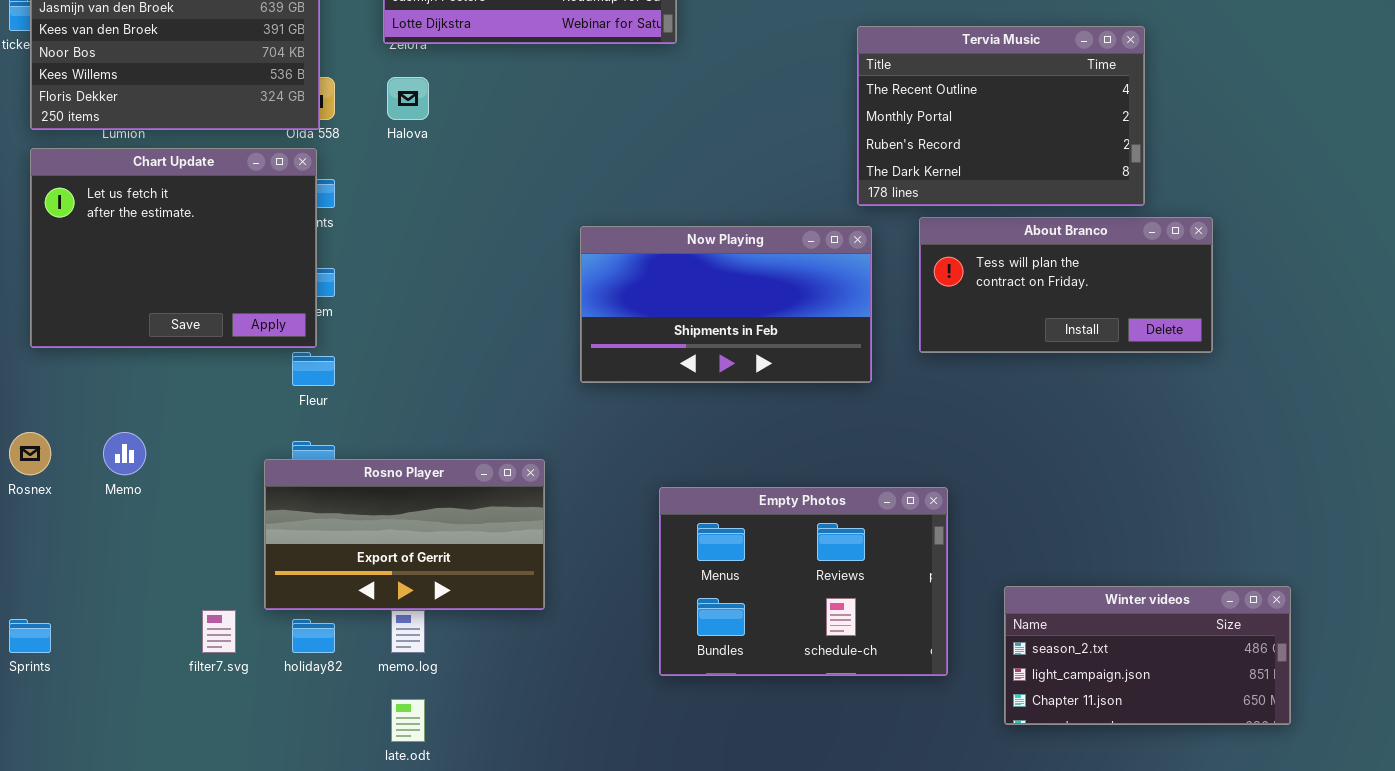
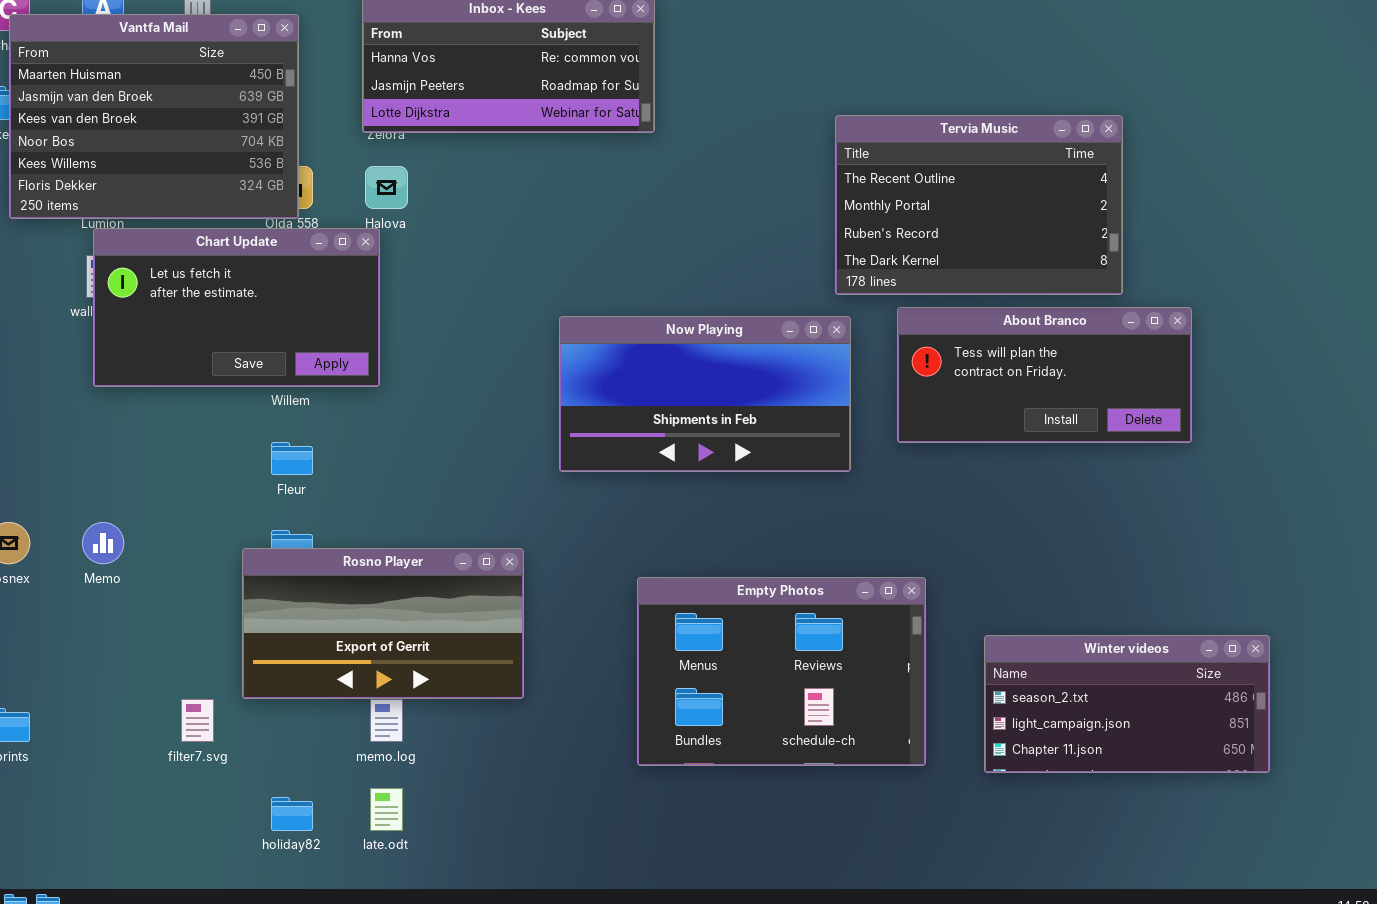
Chart Update: [30,148,317,348] -> [93,228,380,387], moved, resized
Winter videos: [1004,586,1291,725] -> [984,635,1270,773], moved
holiday82: [292,619,335,653] -> [271,797,313,831], moved

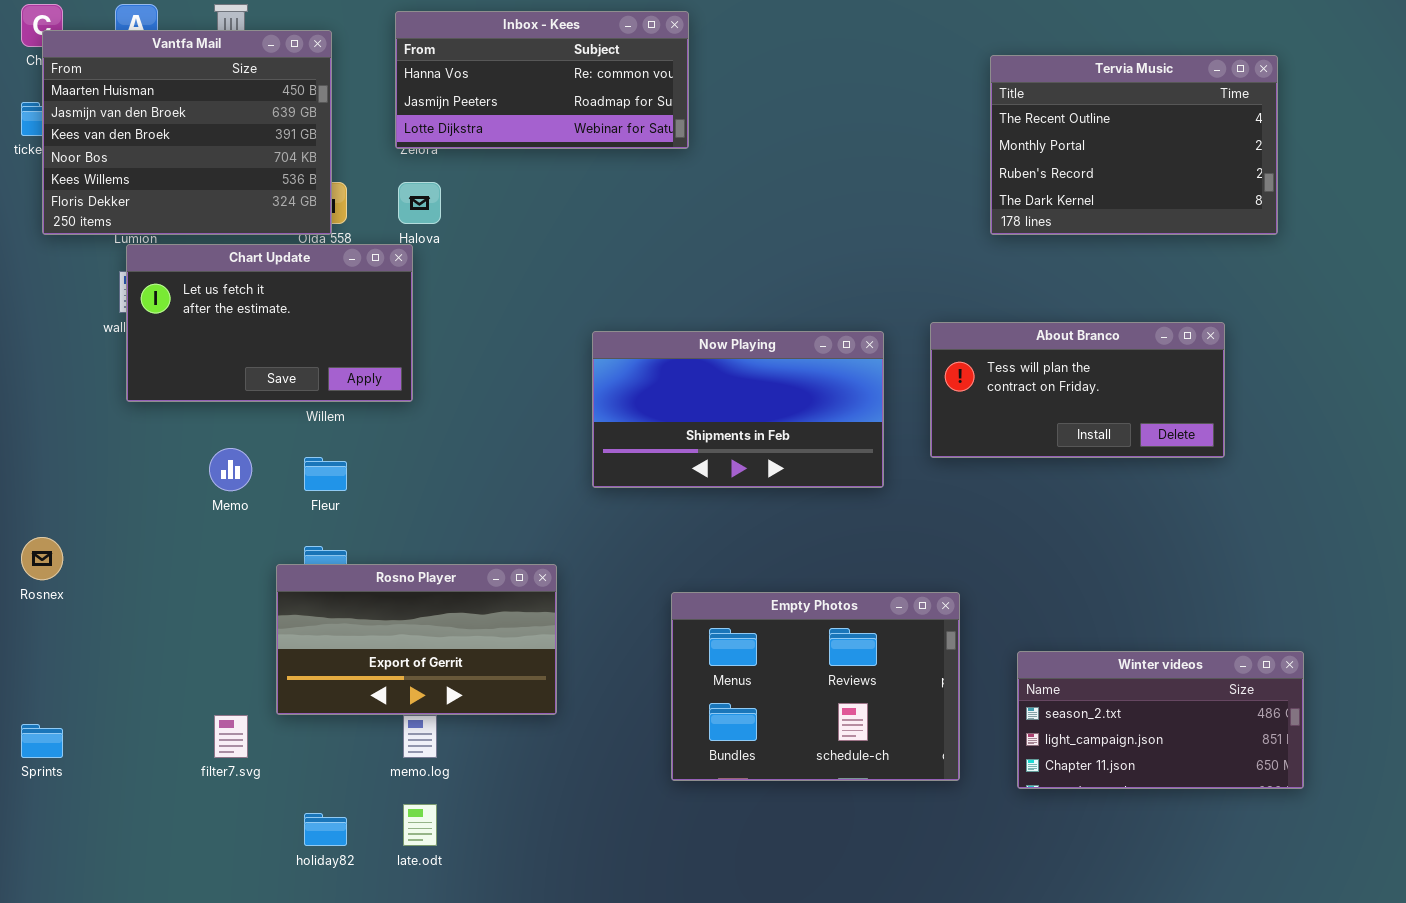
Tervia Music: [835,115,1123,295] -> [990,55,1278,235], moved
Memo: [82,522,124,564] -> [209,448,252,491], moved

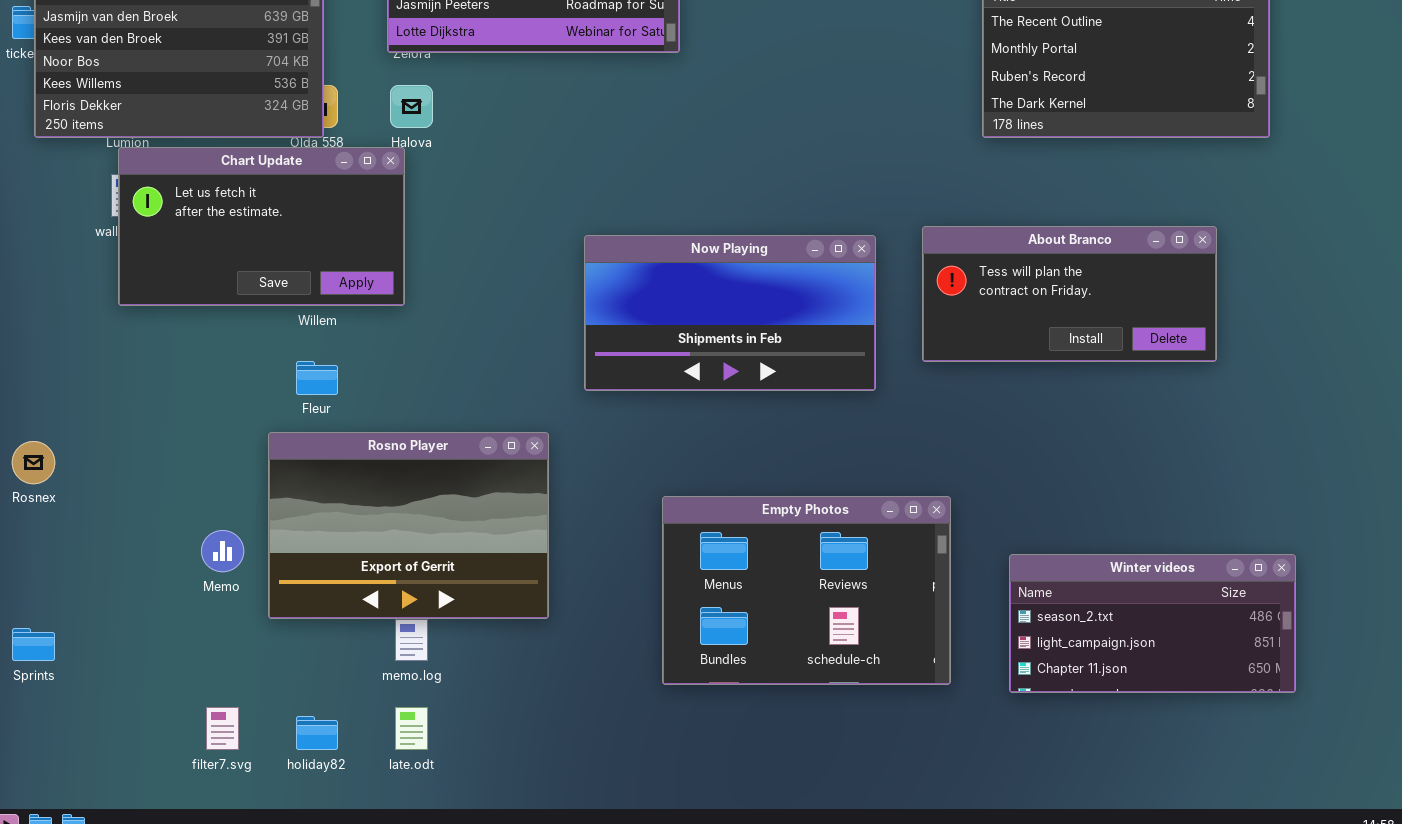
Memo: [209,448,252,491] -> [201,530,244,572], moved
Rosno Player: [276,564,557,715] -> [268,432,549,619], resized
filter7.svg: [214,715,248,758] -> [206,707,239,750], moved

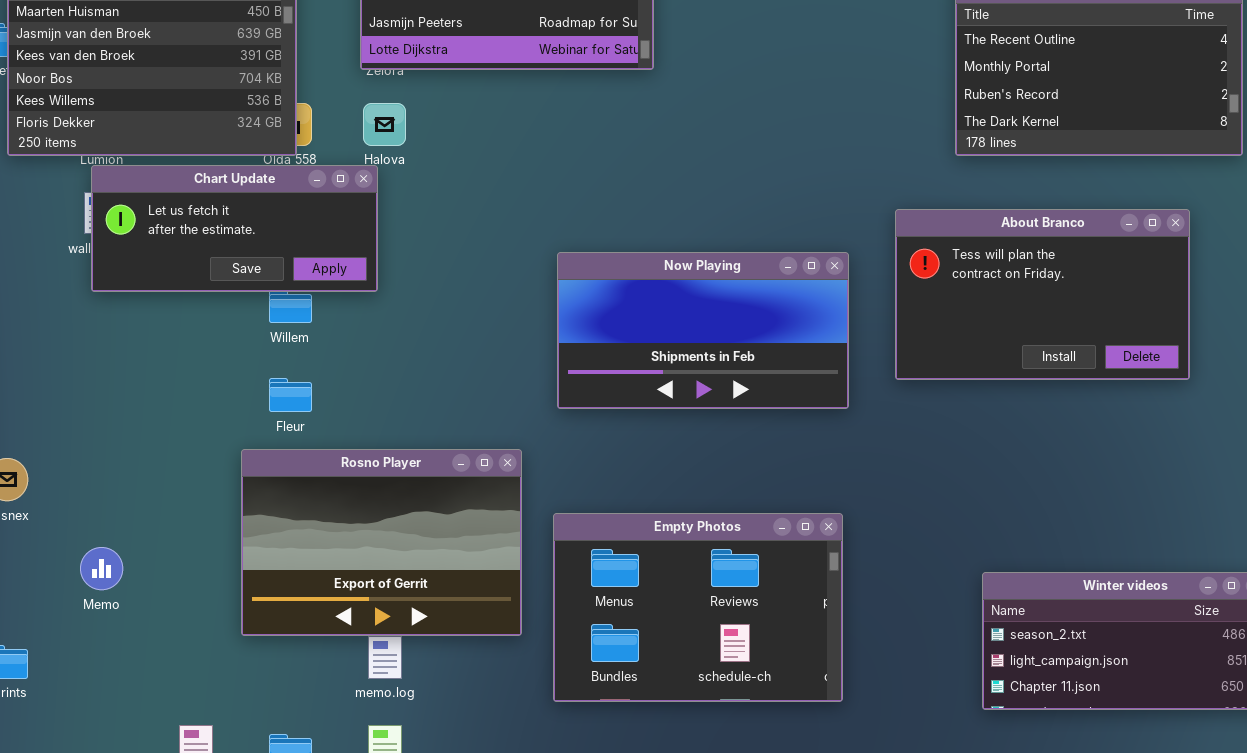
Chart Update: [118,147,405,306] -> [91,165,378,292], resized
About Branco: [922,226,1217,362] -> [895,209,1190,380], resized
Empty Photos: [662,496,951,685] -> [553,513,843,702], moved
Memo: [201,530,244,572] -> [80,547,123,590], moved

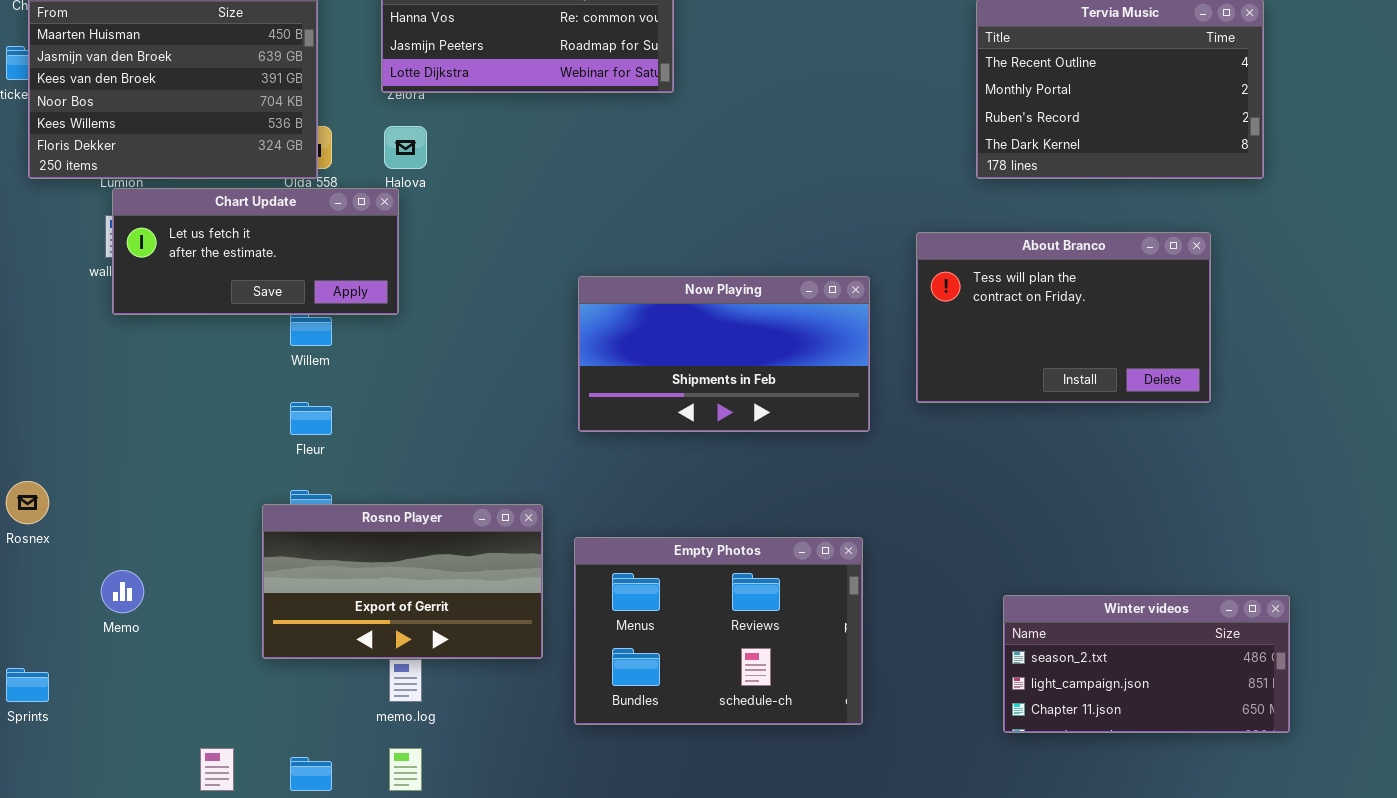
Rosno Player: [241,449,522,636] -> [262,504,543,659], resized

